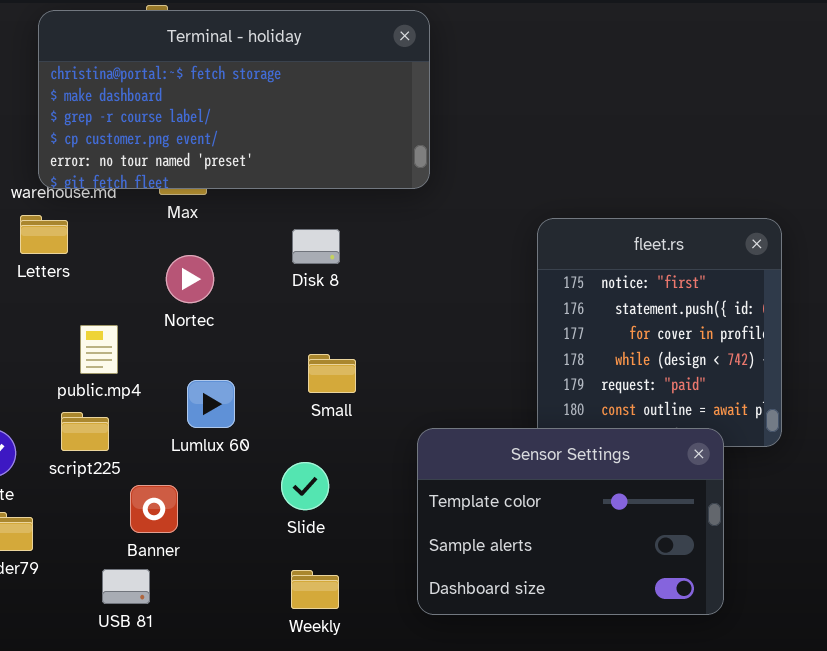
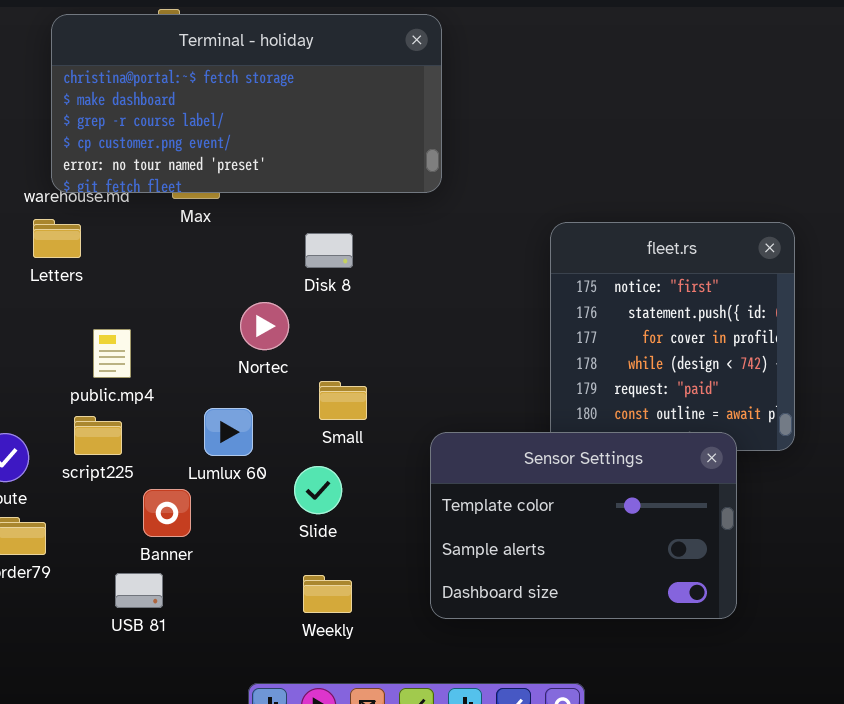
Nortec: [166,255,214,303] -> [240,302,289,350], moved
Small: [308,354,356,393] -> [319,381,367,420], moved
Lumlux 60: [187,380,235,428] -> [204,408,253,456], moved

